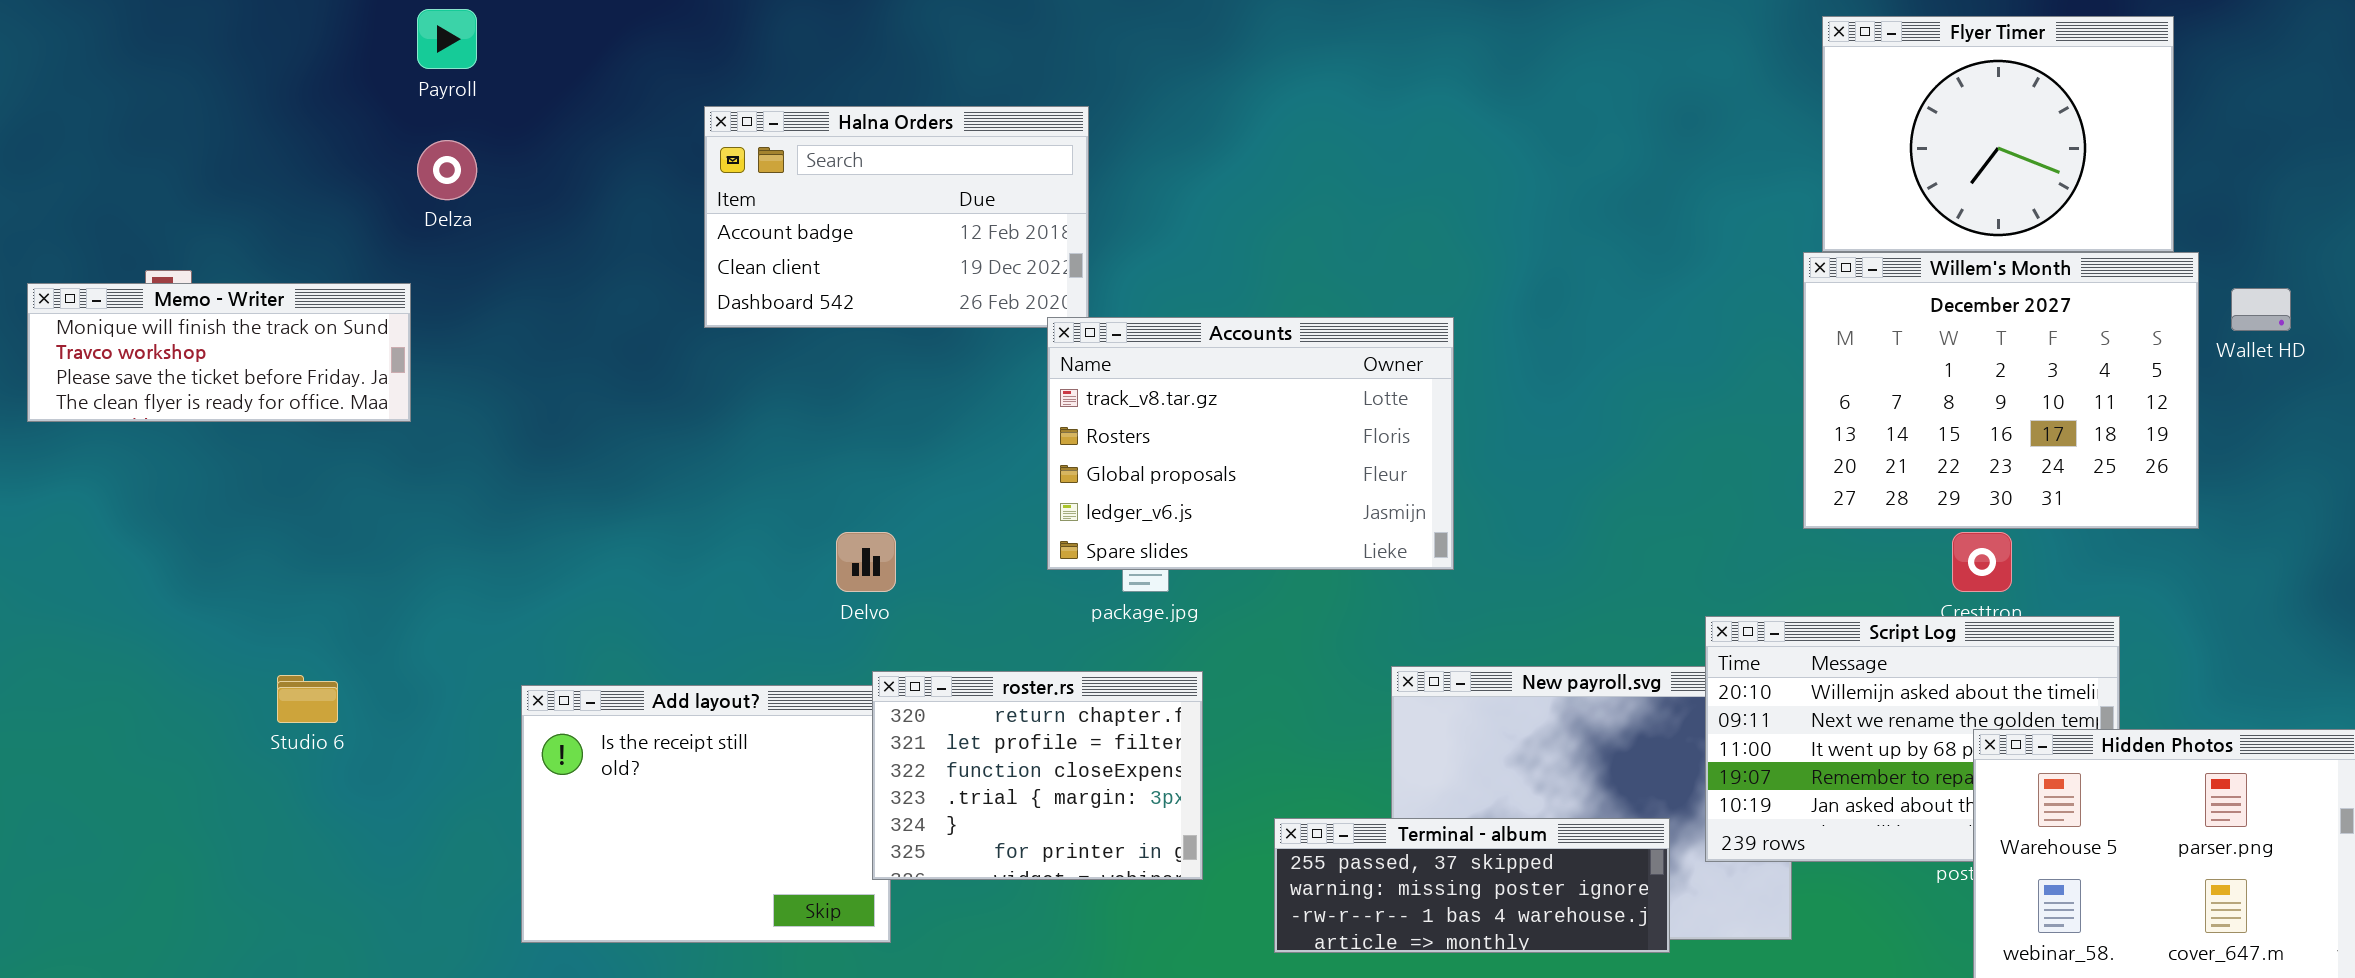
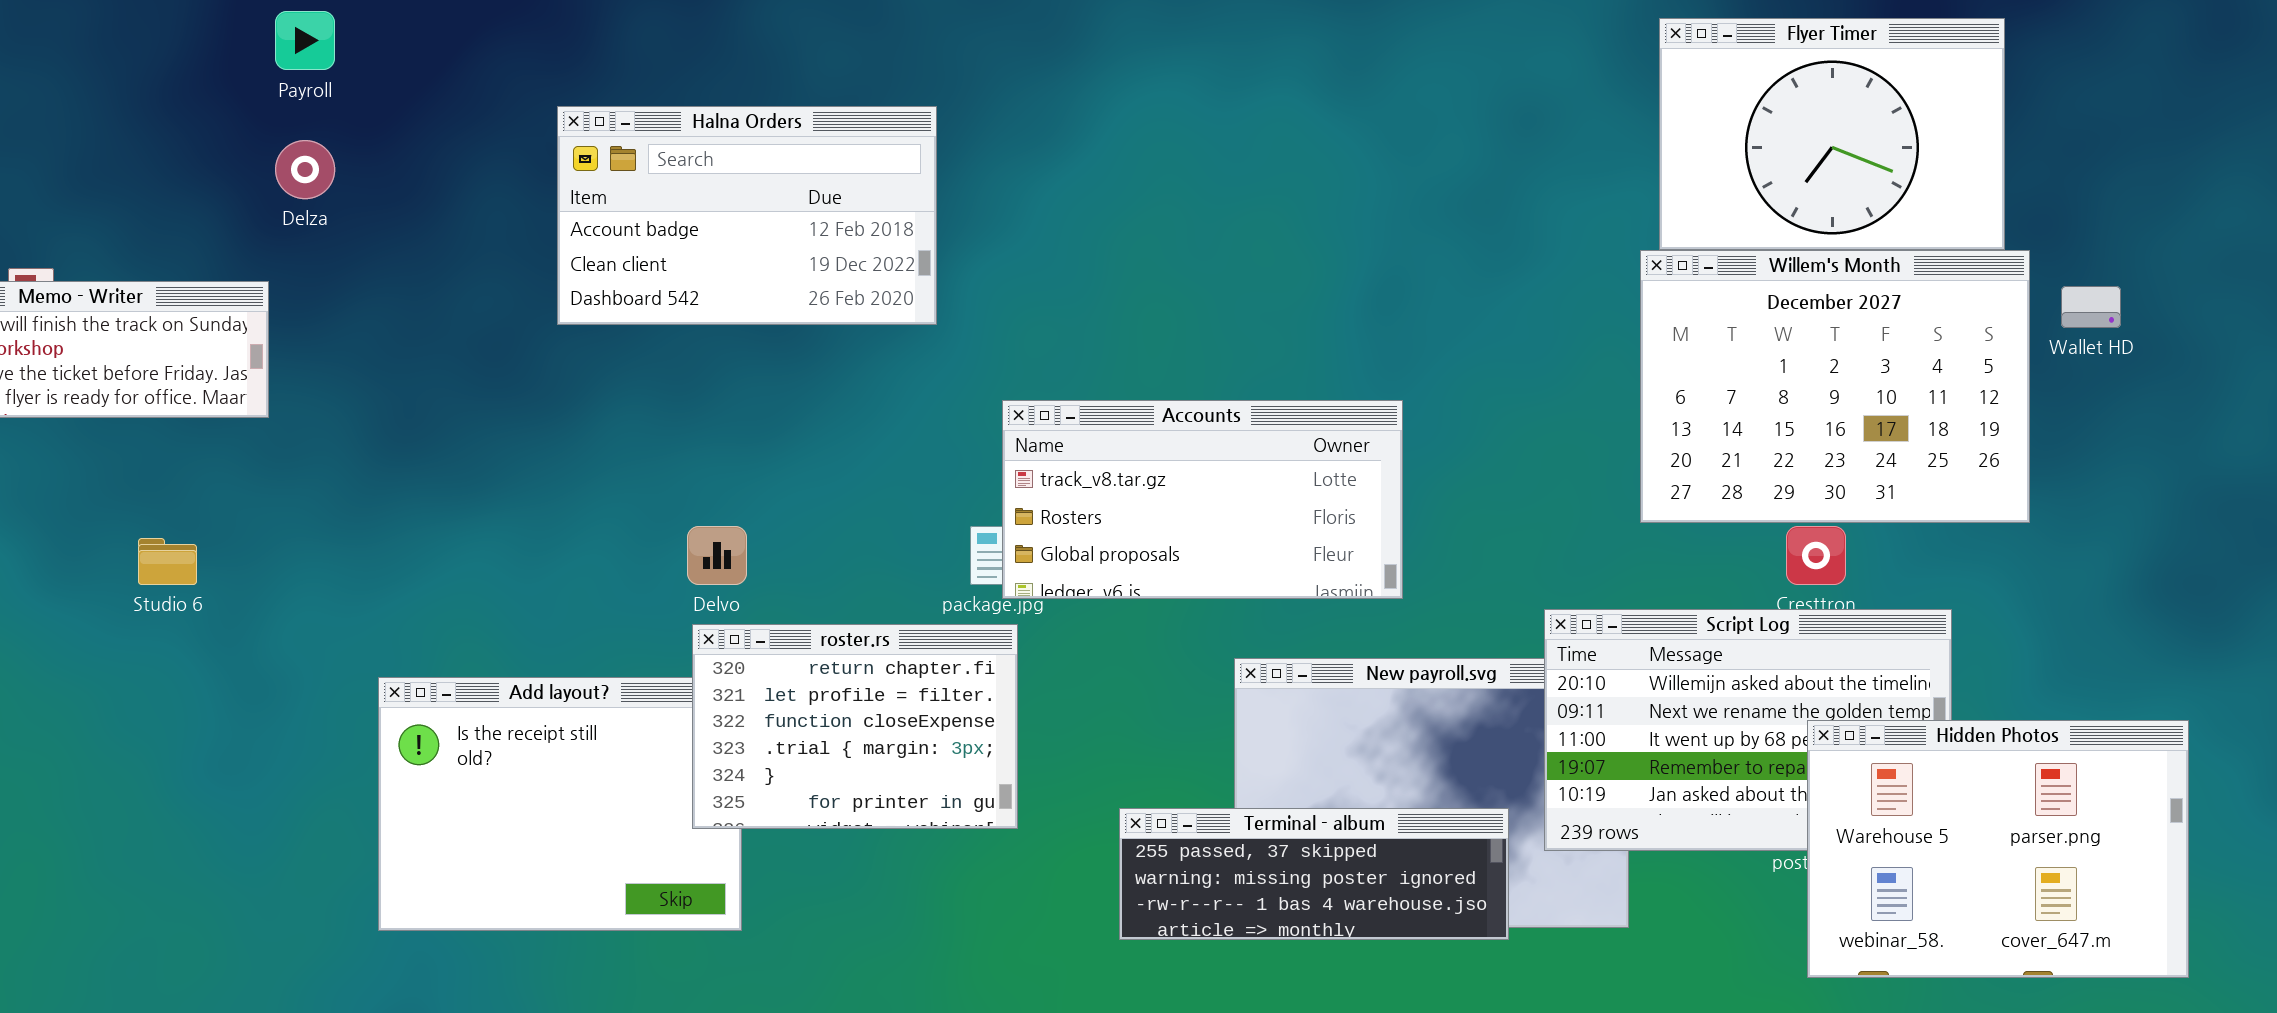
Accounts: [1047,317,1454,570] -> [1002,400,1403,599], moved, resized
roster.rs: [872,671,1203,880] -> [692,624,1018,829], moved
Studio 6: [277,675,338,723] -> [138,538,197,585], moved

